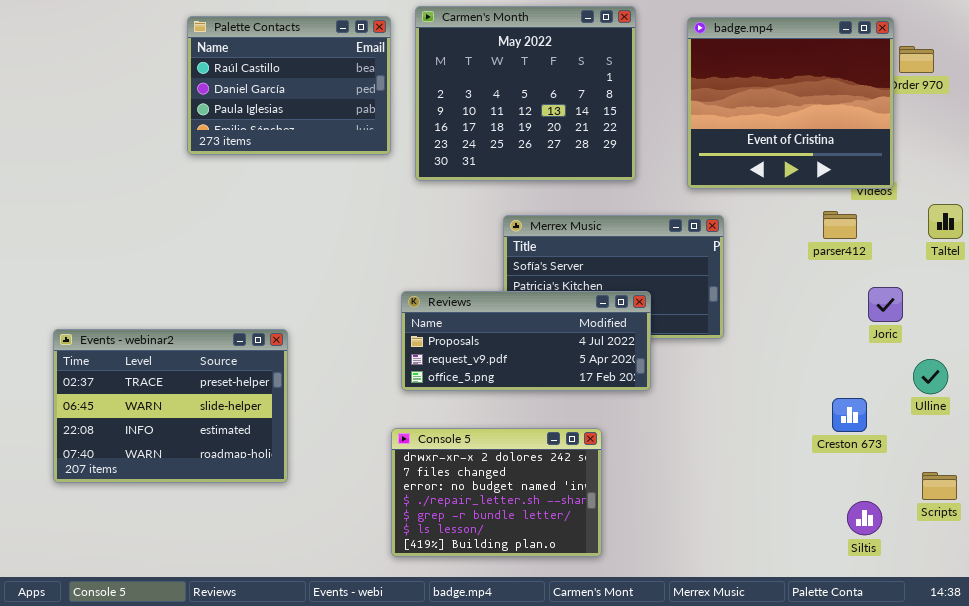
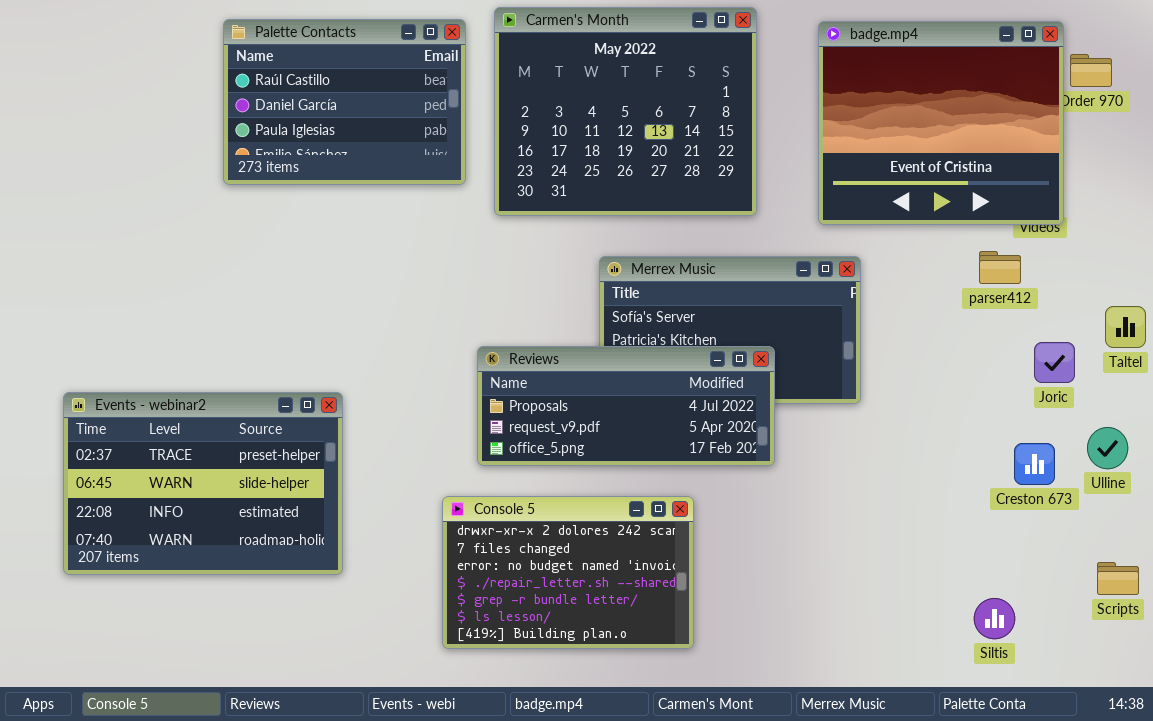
Taltel: [928,204,963,239] -> [1105,306,1146,348], moved
Creston 673: [832,398,867,432] -> [1014,443,1055,485], moved
Console 5: [391,428,602,557] -> [442,496,694,649], moved
Siltis: [847,501,882,535] -> [974,598,1015,639], moved

